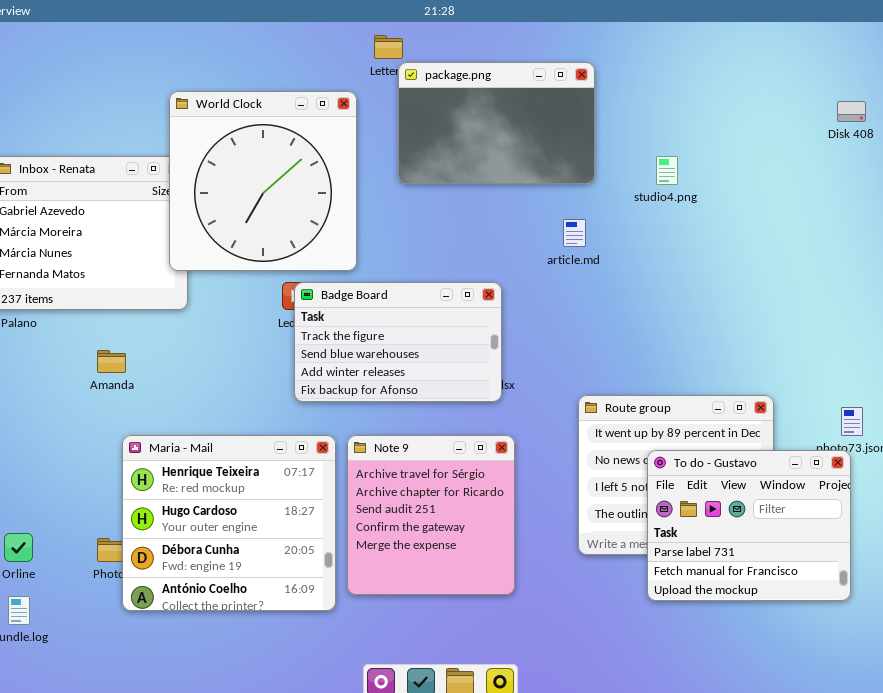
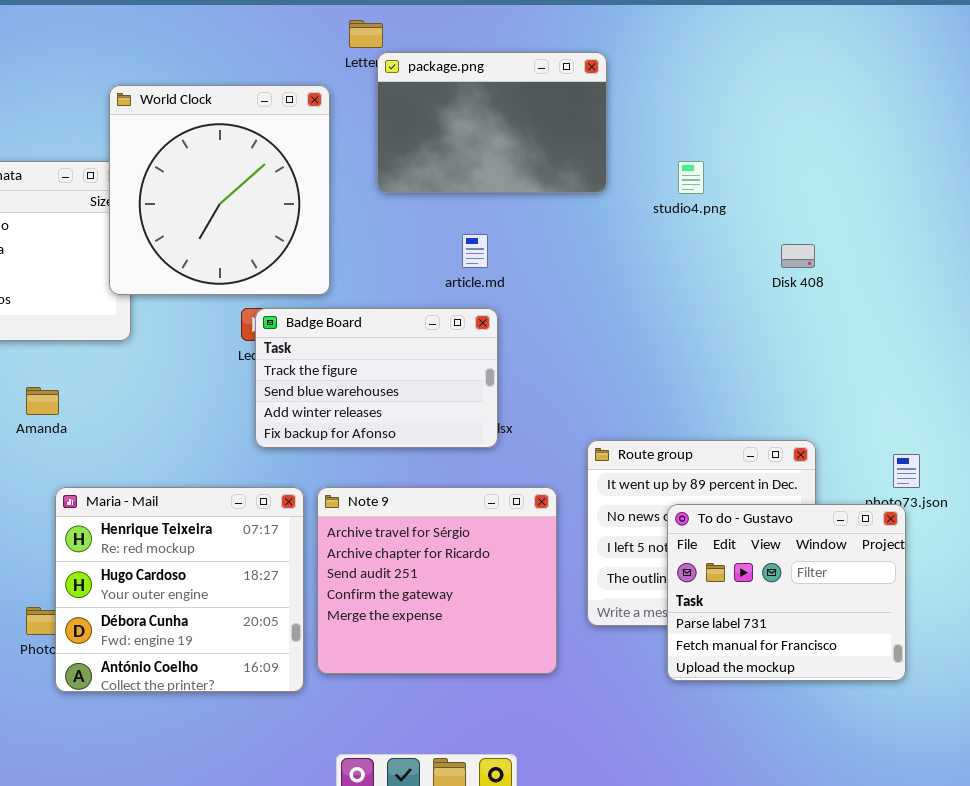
Disk 408: [837,101,866,122] -> [781,244,815,268], moved
article.md: [563,219,586,247] -> [462,234,488,268], moved
Note 9: [347,435,515,595] -> [317,487,557,674], resized

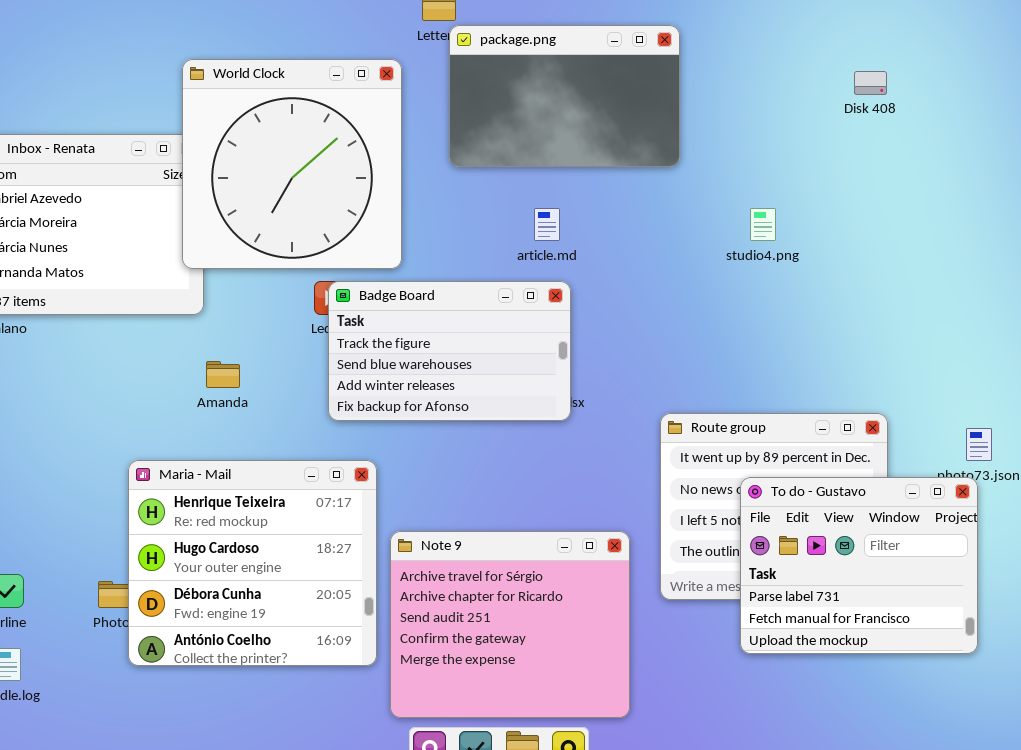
studio4.png: [678,161,704,194] -> [750,208,776,241], moved
Disk 408: [781,244,815,268] -> [854,71,887,95], moved
Amanda: [26,387,59,415] -> [206,361,240,388], moved
Note 9: [317,487,557,674] -> [390,531,630,718], moved

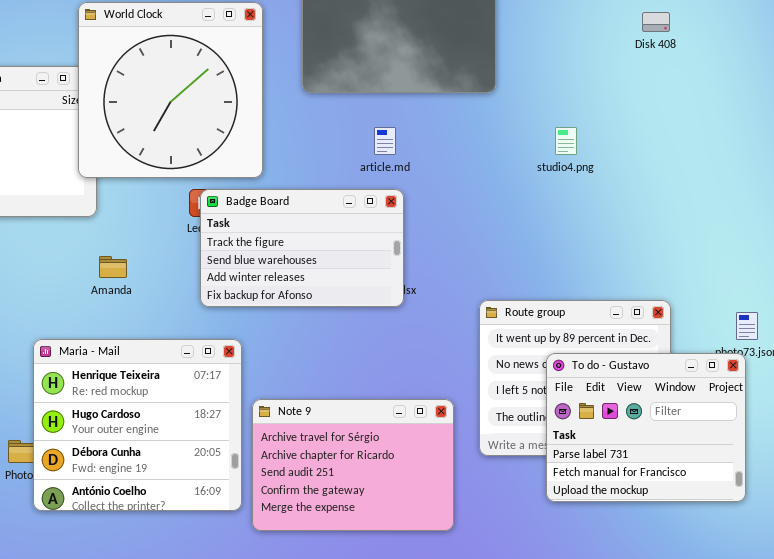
Note 9: [390,531,630,718] -> [252,399,454,531], resized

